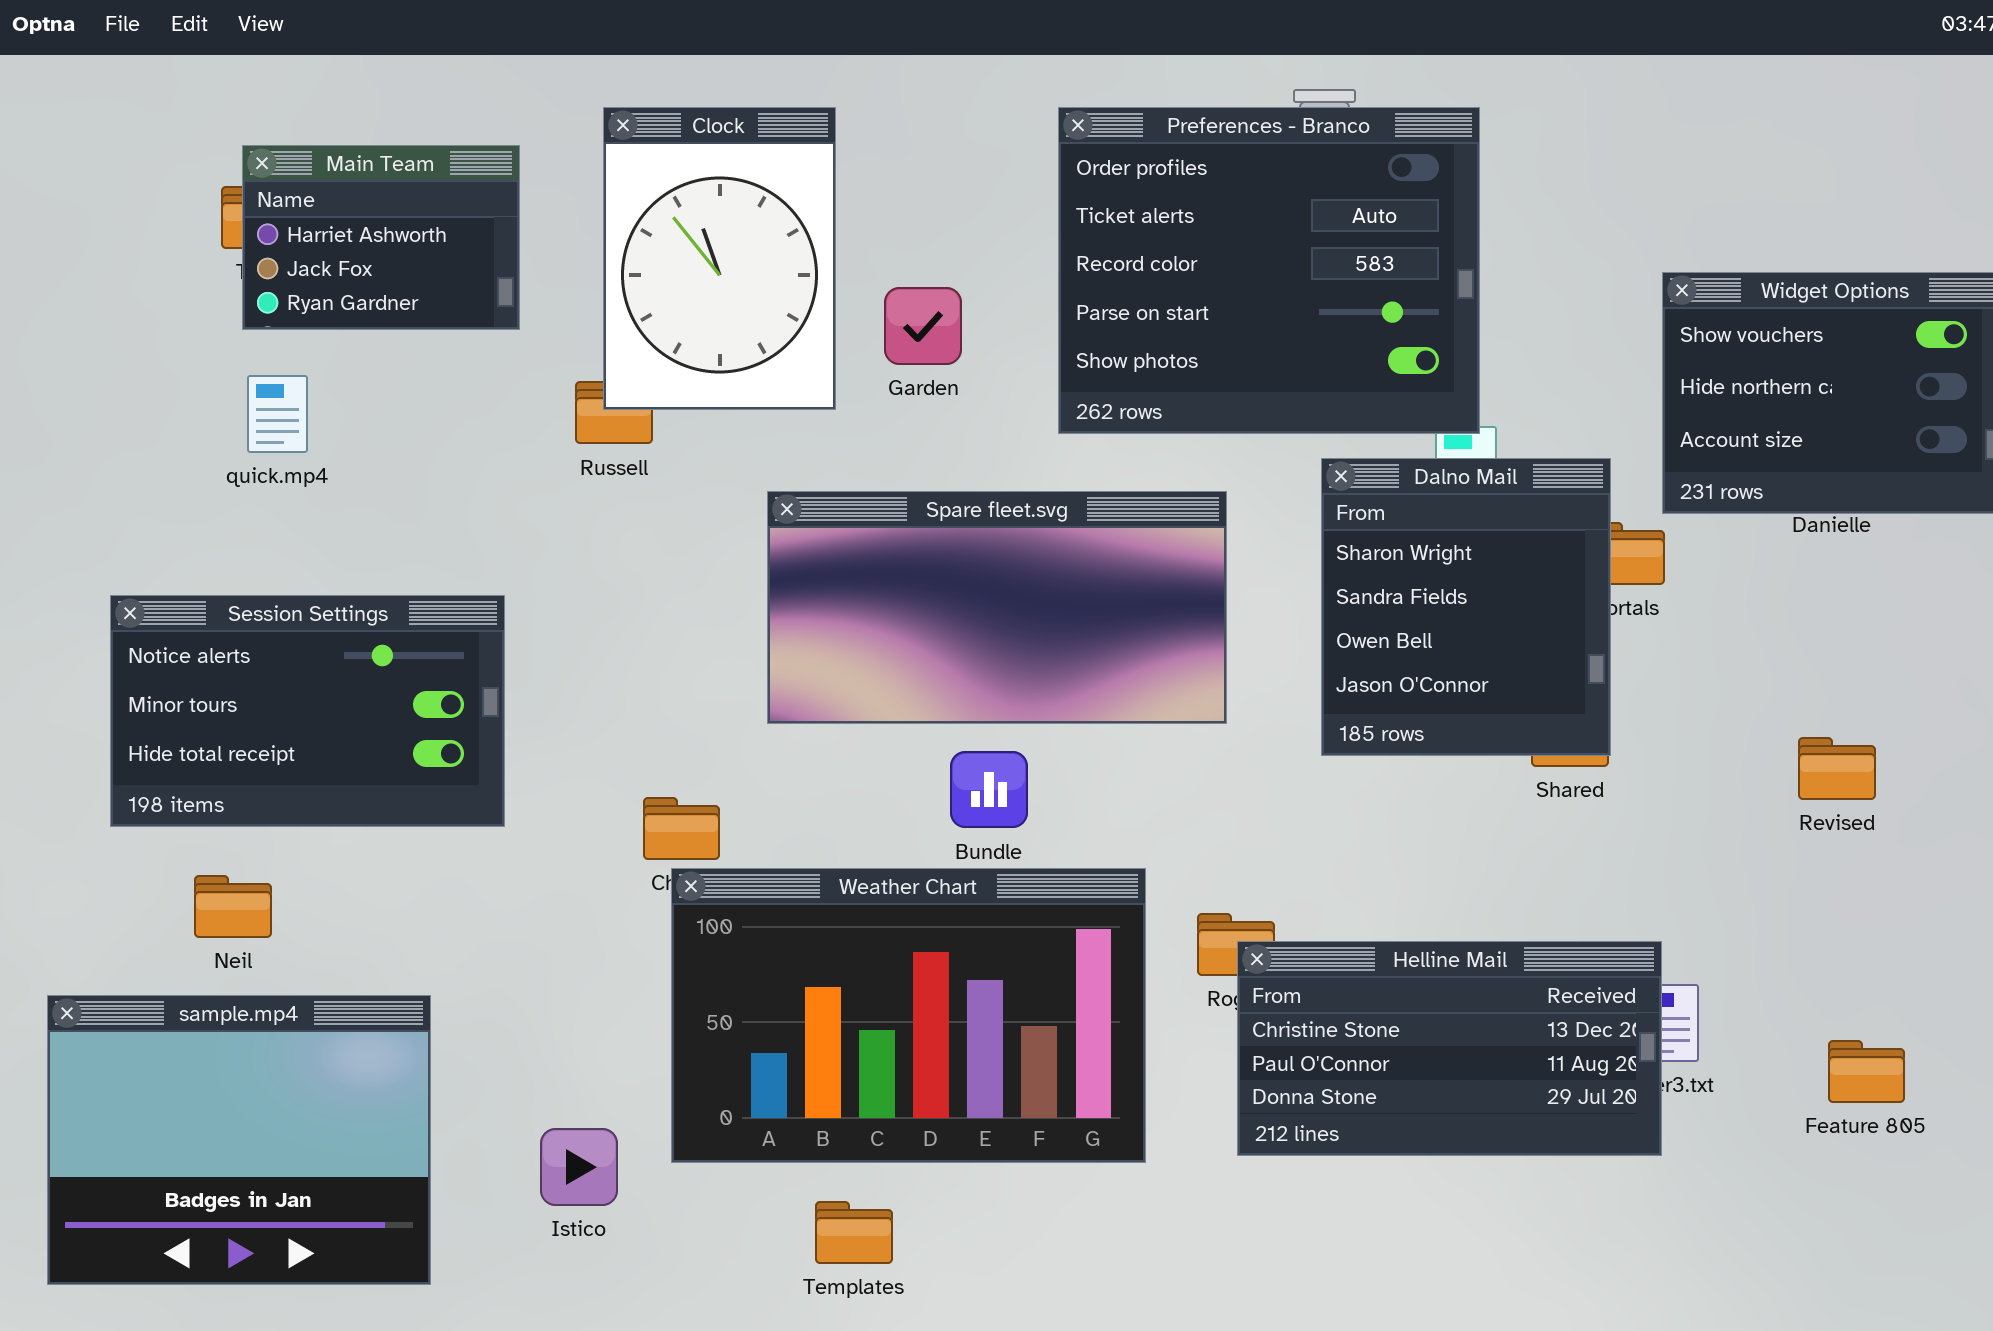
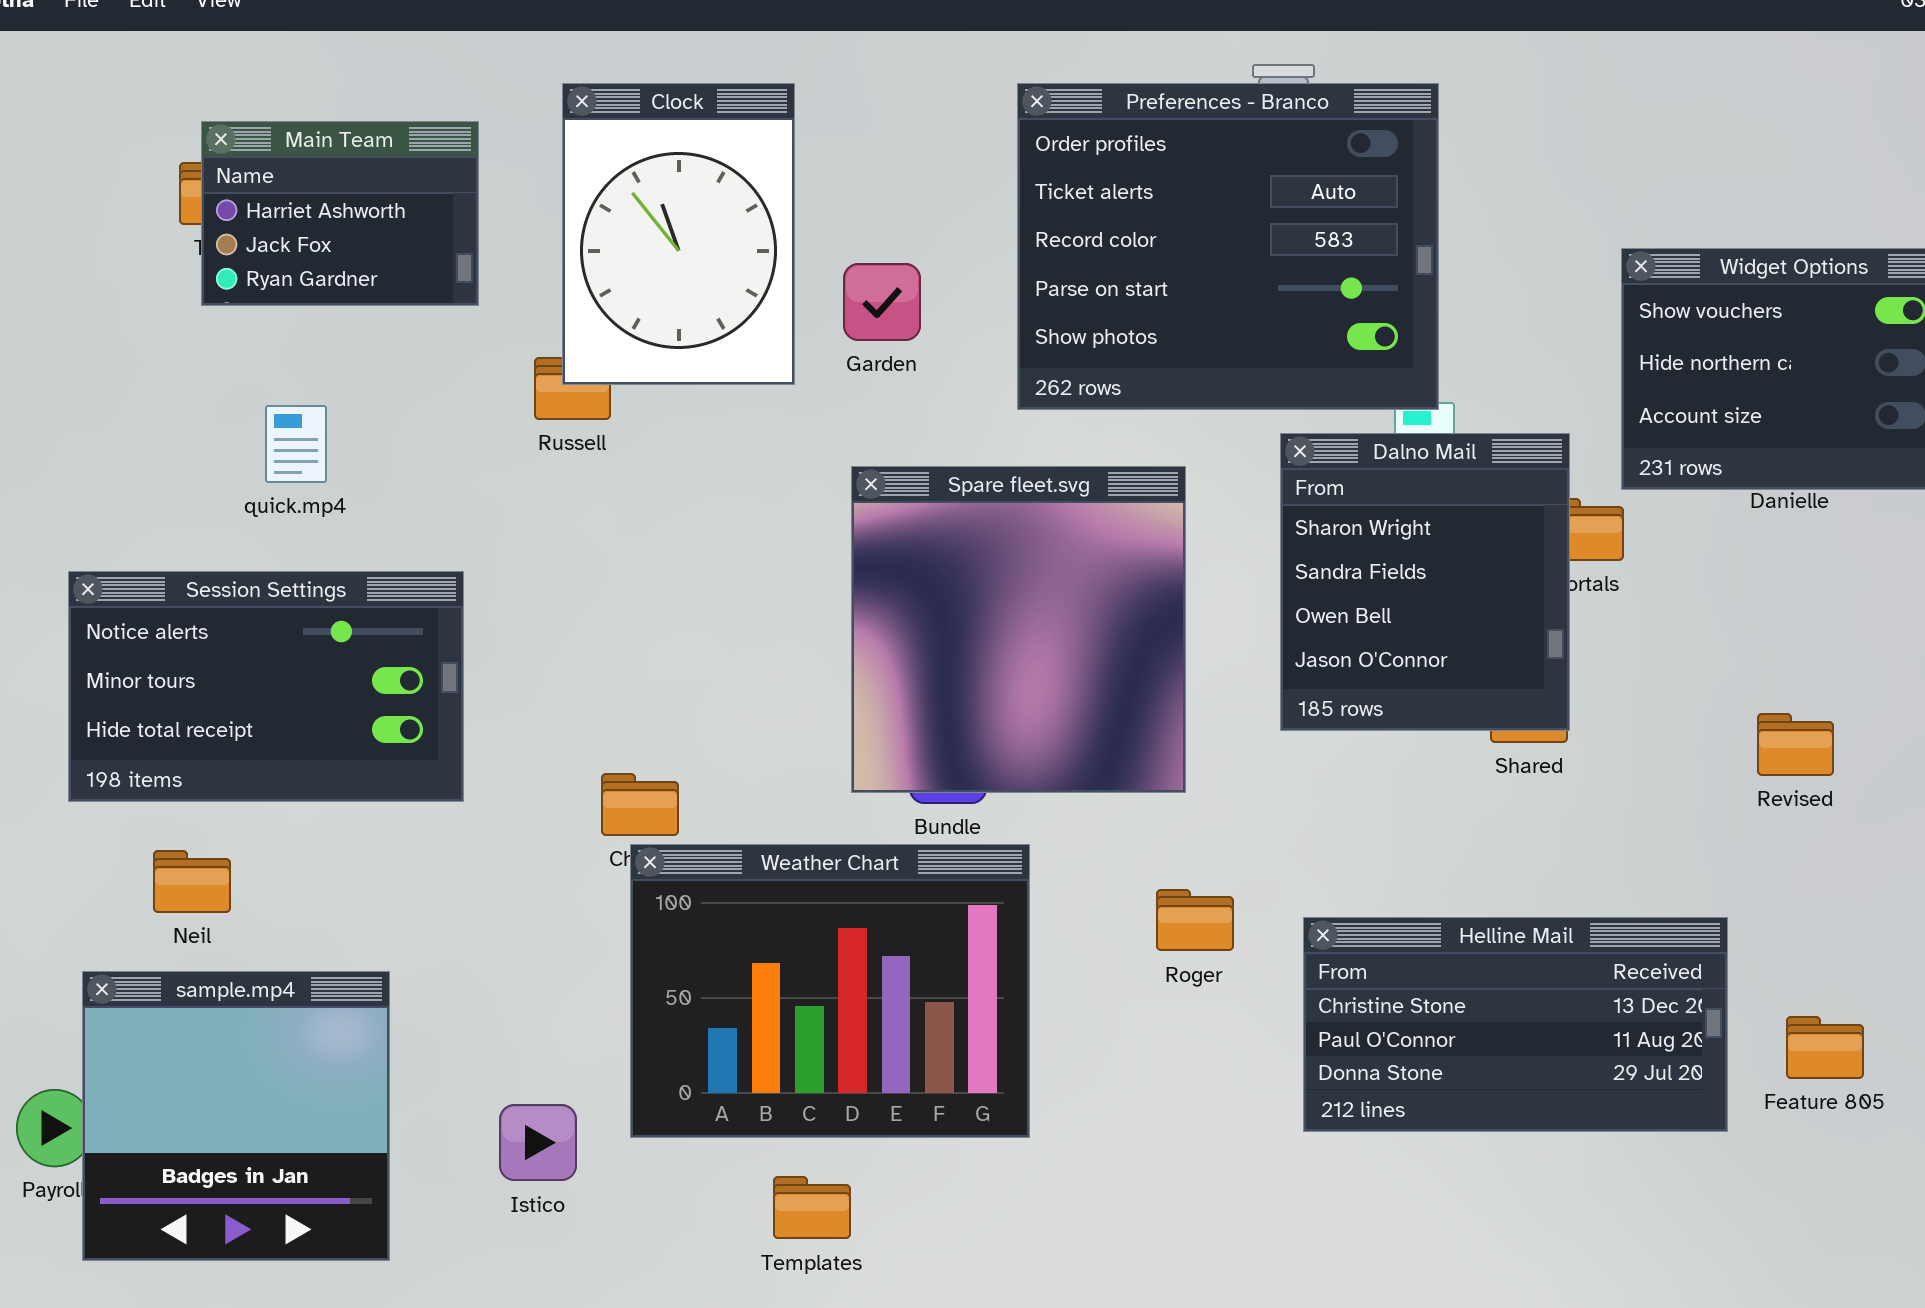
quick.mp4: [247,375,308,453] -> [265,405,327,483], moved
Spare fleet.svg: [767,491,1227,724] -> [851,466,1186,793], resized
Weather Chart: [671,868,1146,1163] -> [630,844,1030,1138], resized
Helline Mail: [1237,941,1662,1156] -> [1303,917,1728,1132], moved
sample.mp4: [47,995,431,1285] -> [82,971,390,1261], resized

